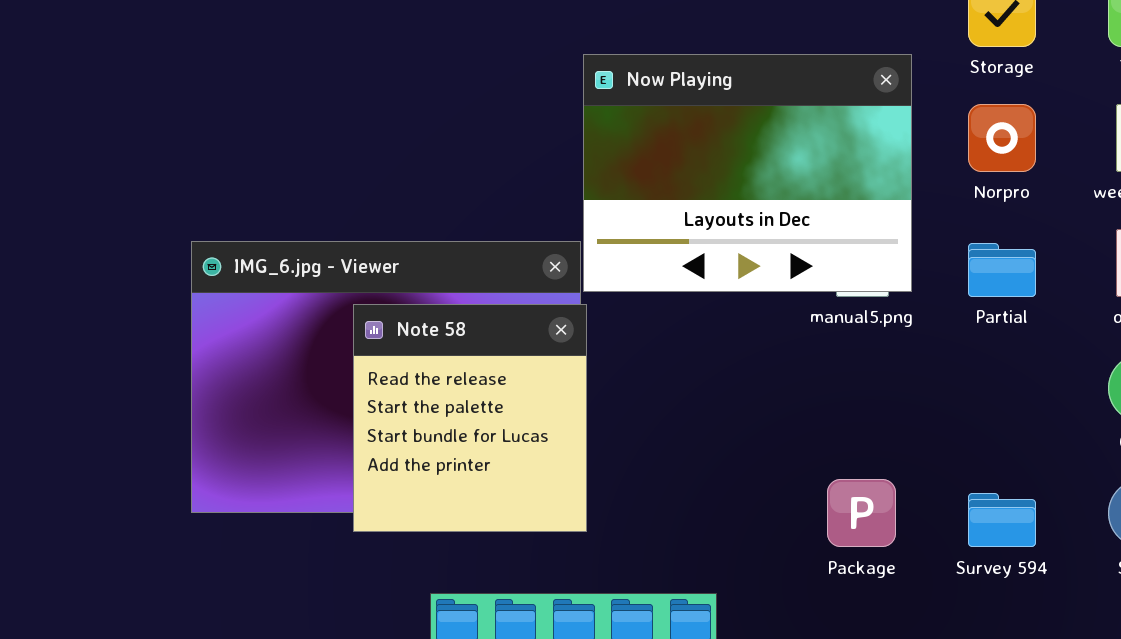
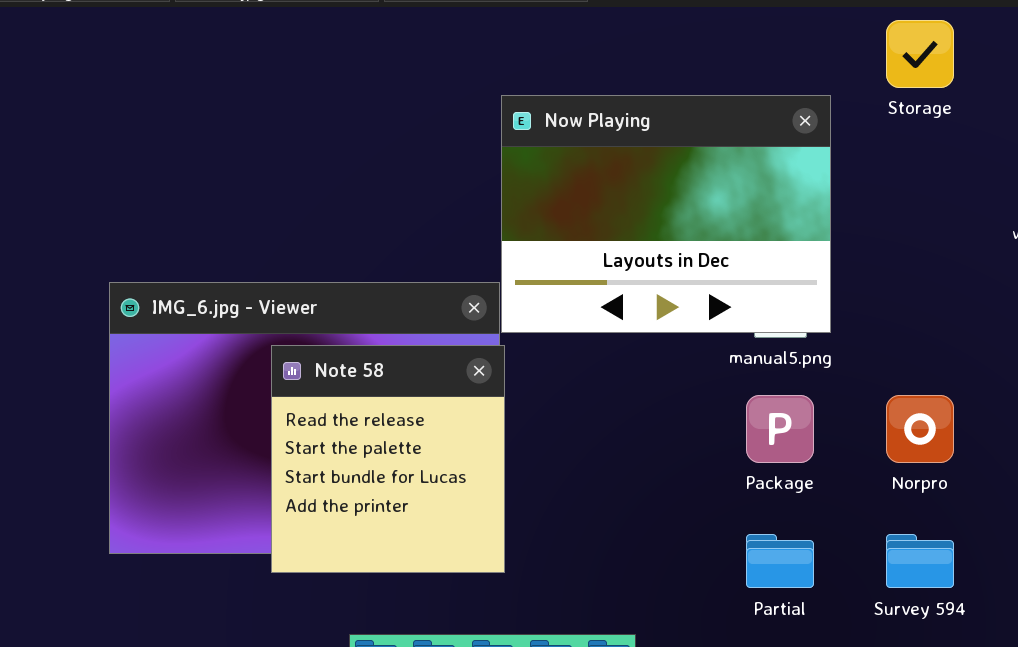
Norpro: [968,104,1036,172] -> [886,395,954,463], moved
Partial: [968,243,1036,297] -> [746,534,814,588], moved
Package: [827,479,896,547] -> [746,395,814,463], moved

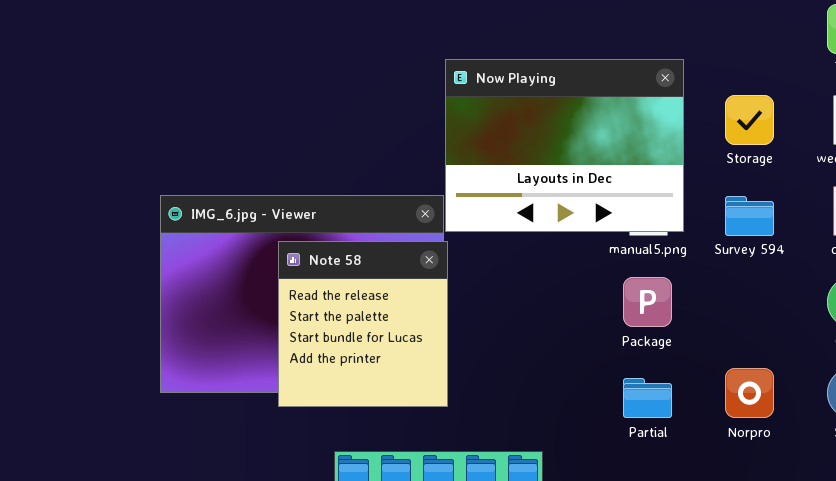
Storage: [886,20,954,88] -> [725,95,774,145], moved
Norpro: [886,395,954,463] -> [725,368,774,418], moved
Survey 594: [886,534,954,588] -> [725,196,774,236], moved

